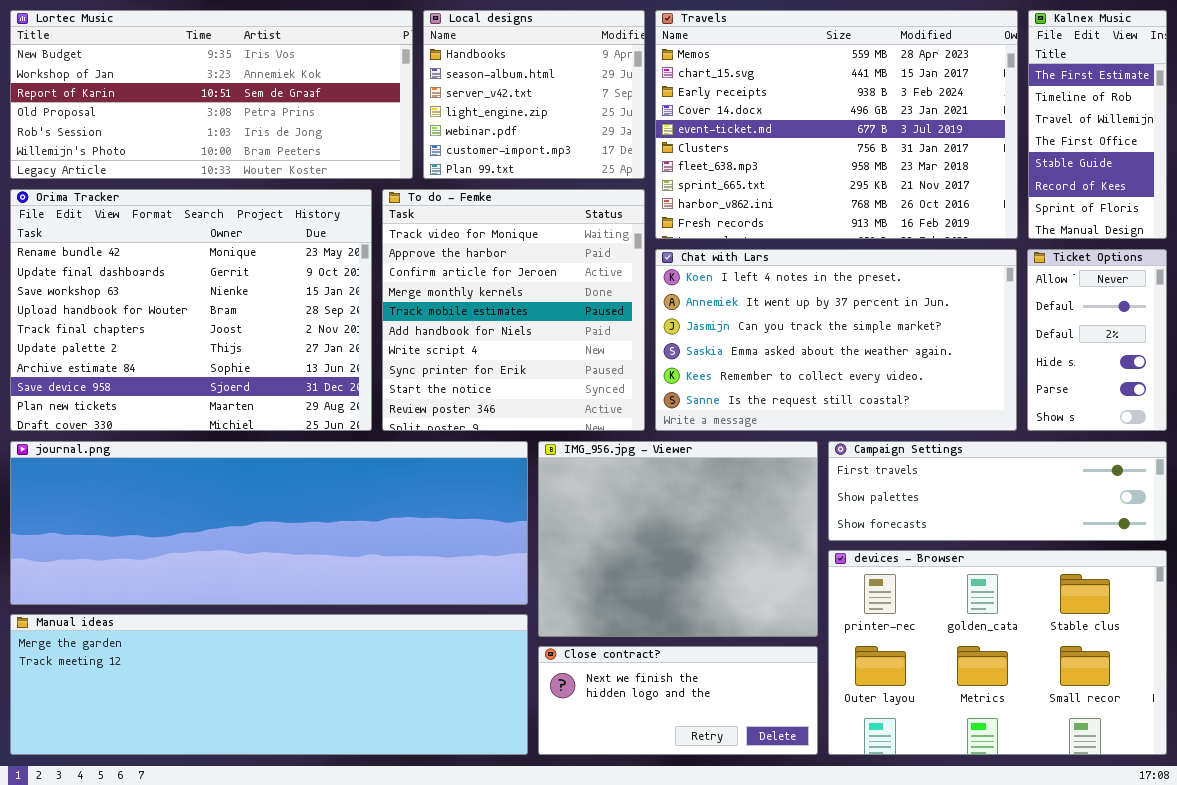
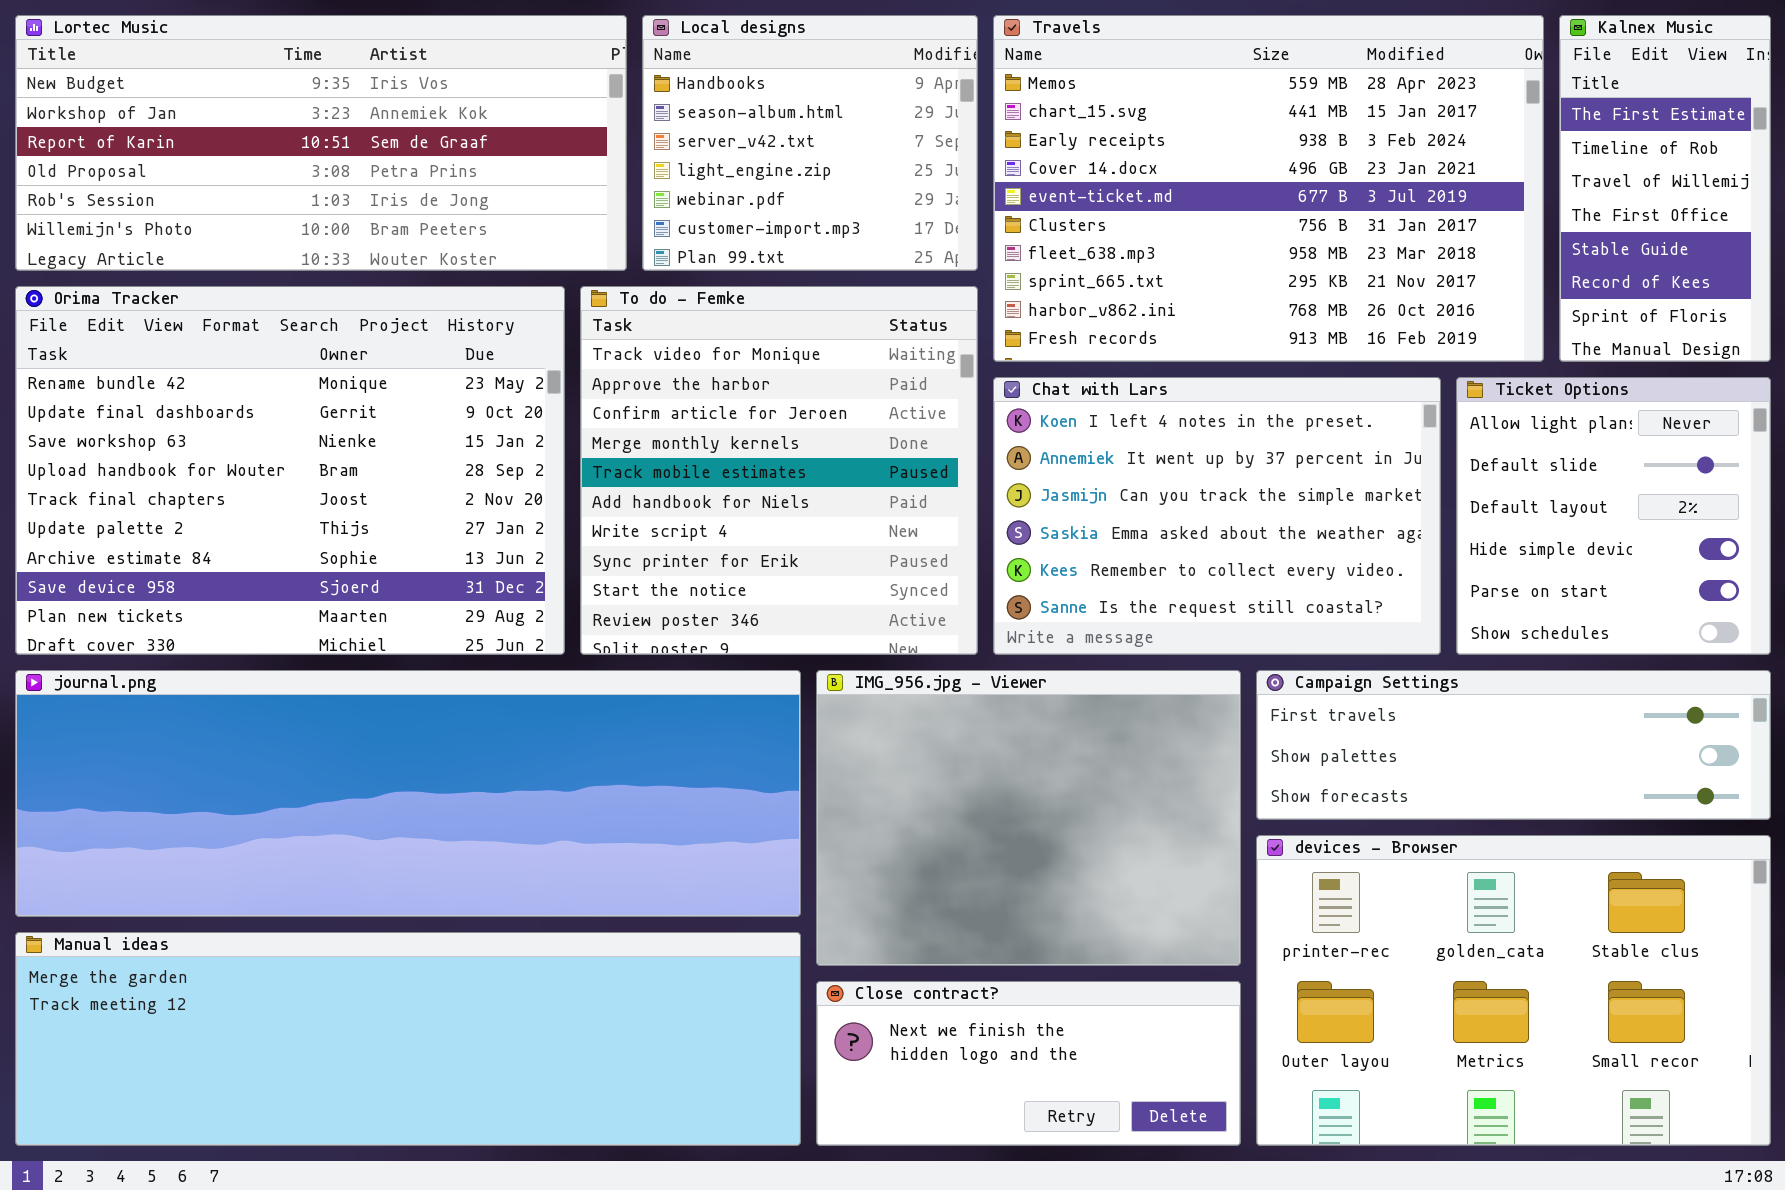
Chat with Lars: [655,249,1017,431] -> [993,377,1441,655], resized
Ticket Options: [1027,249,1167,431] -> [1456,377,1771,655], resized

